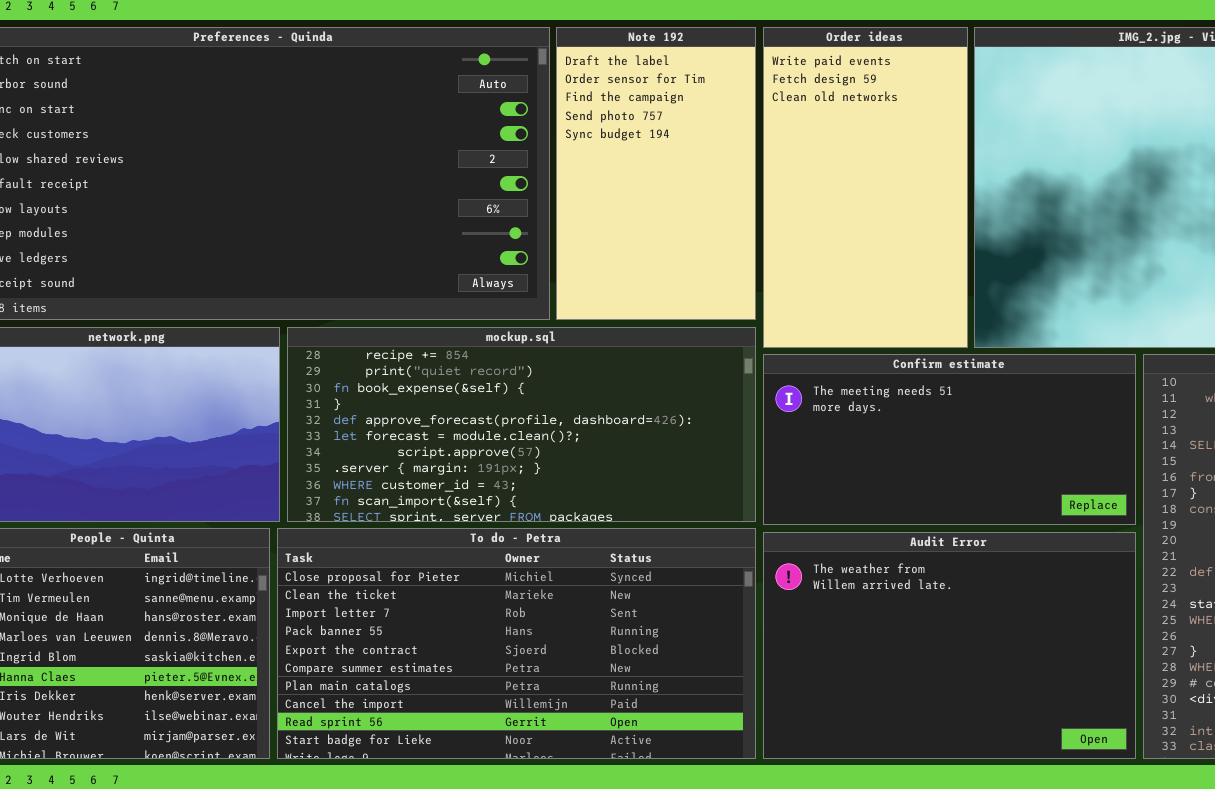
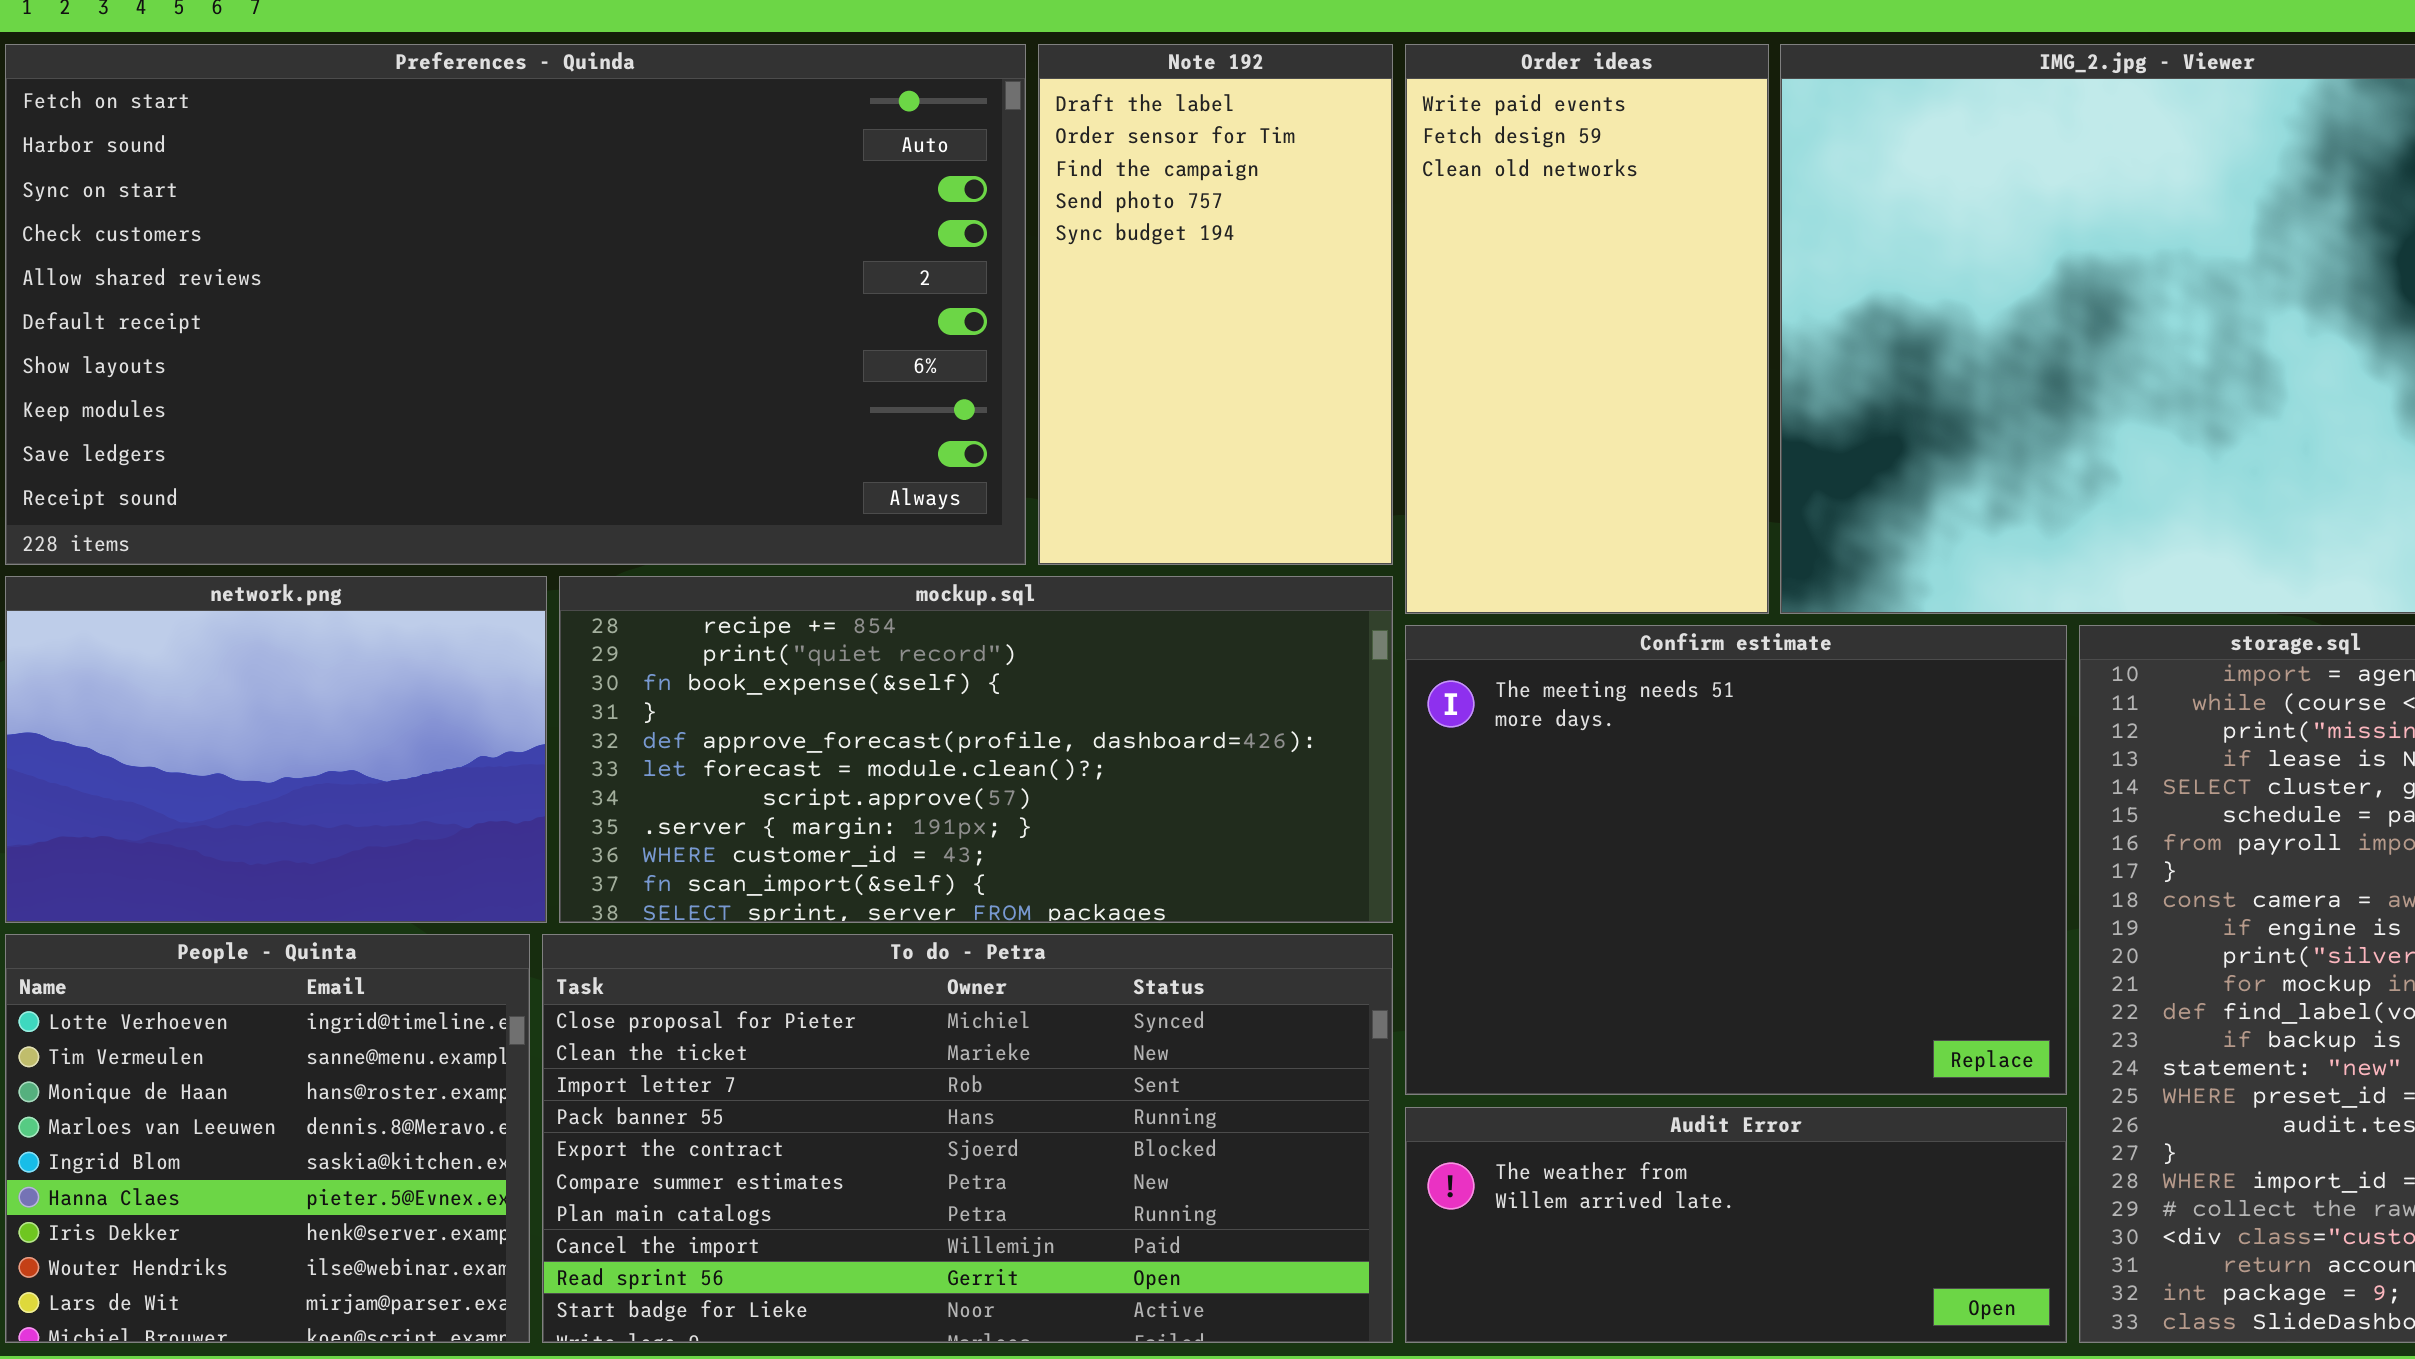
Confirm estimate: [763,354,1136,525] -> [1405,625,2067,1095], resized
Audit Error: [763,532,1136,759] -> [1405,1107,2067,1343], resized

